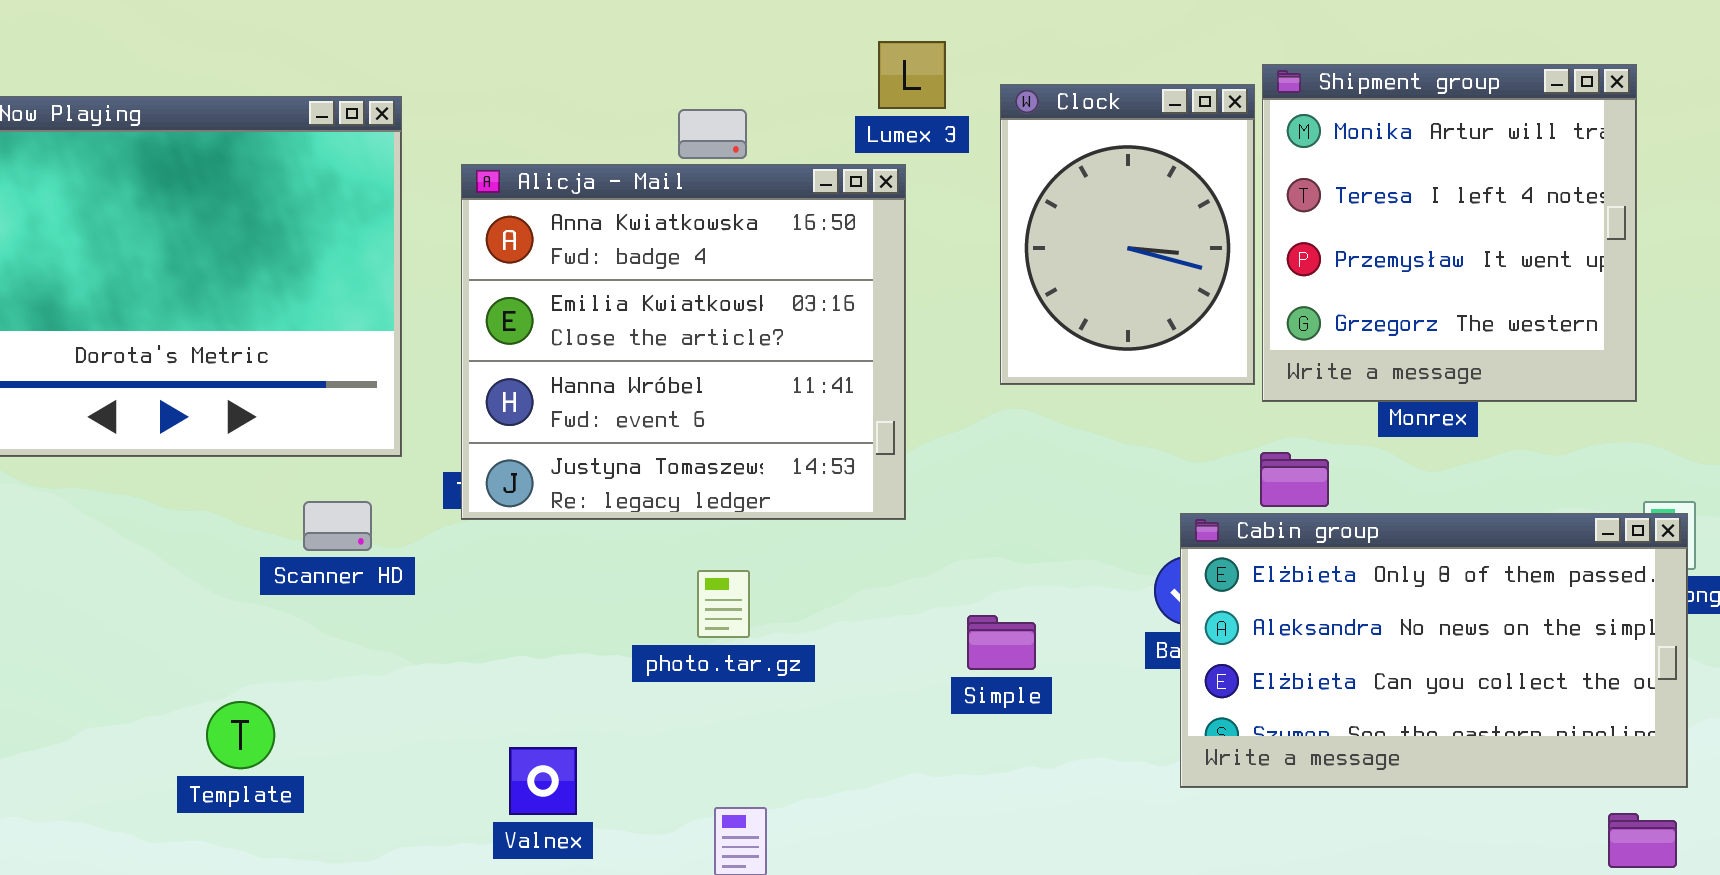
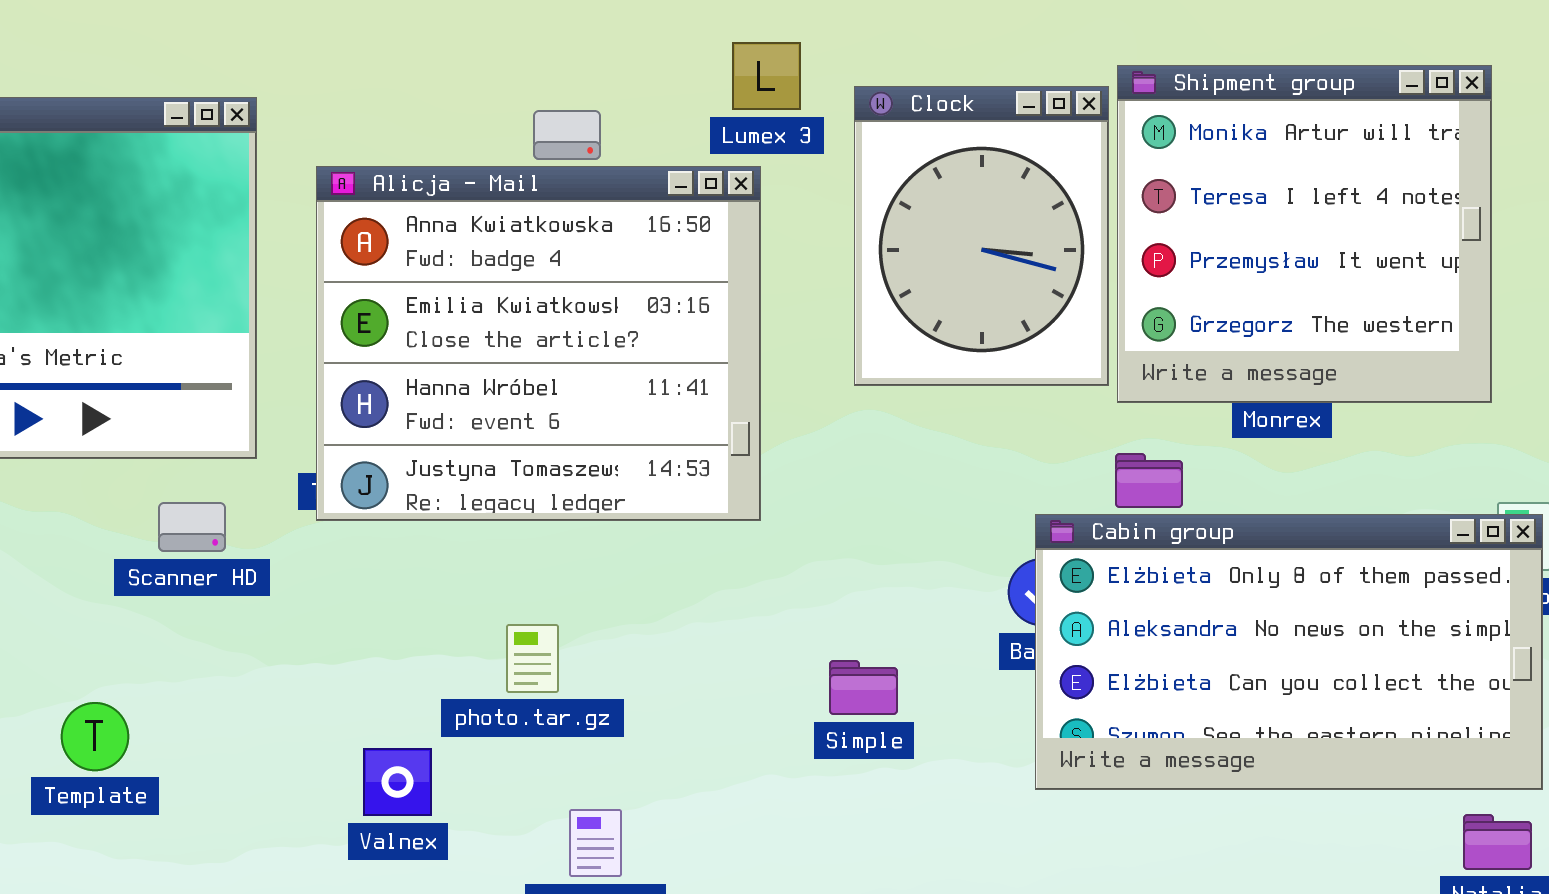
photo.tar.gz: [697,570,750,638] -> [506,624,559,693], moved
Simple: [967,615,1036,670] -> [829,660,898,715], moved

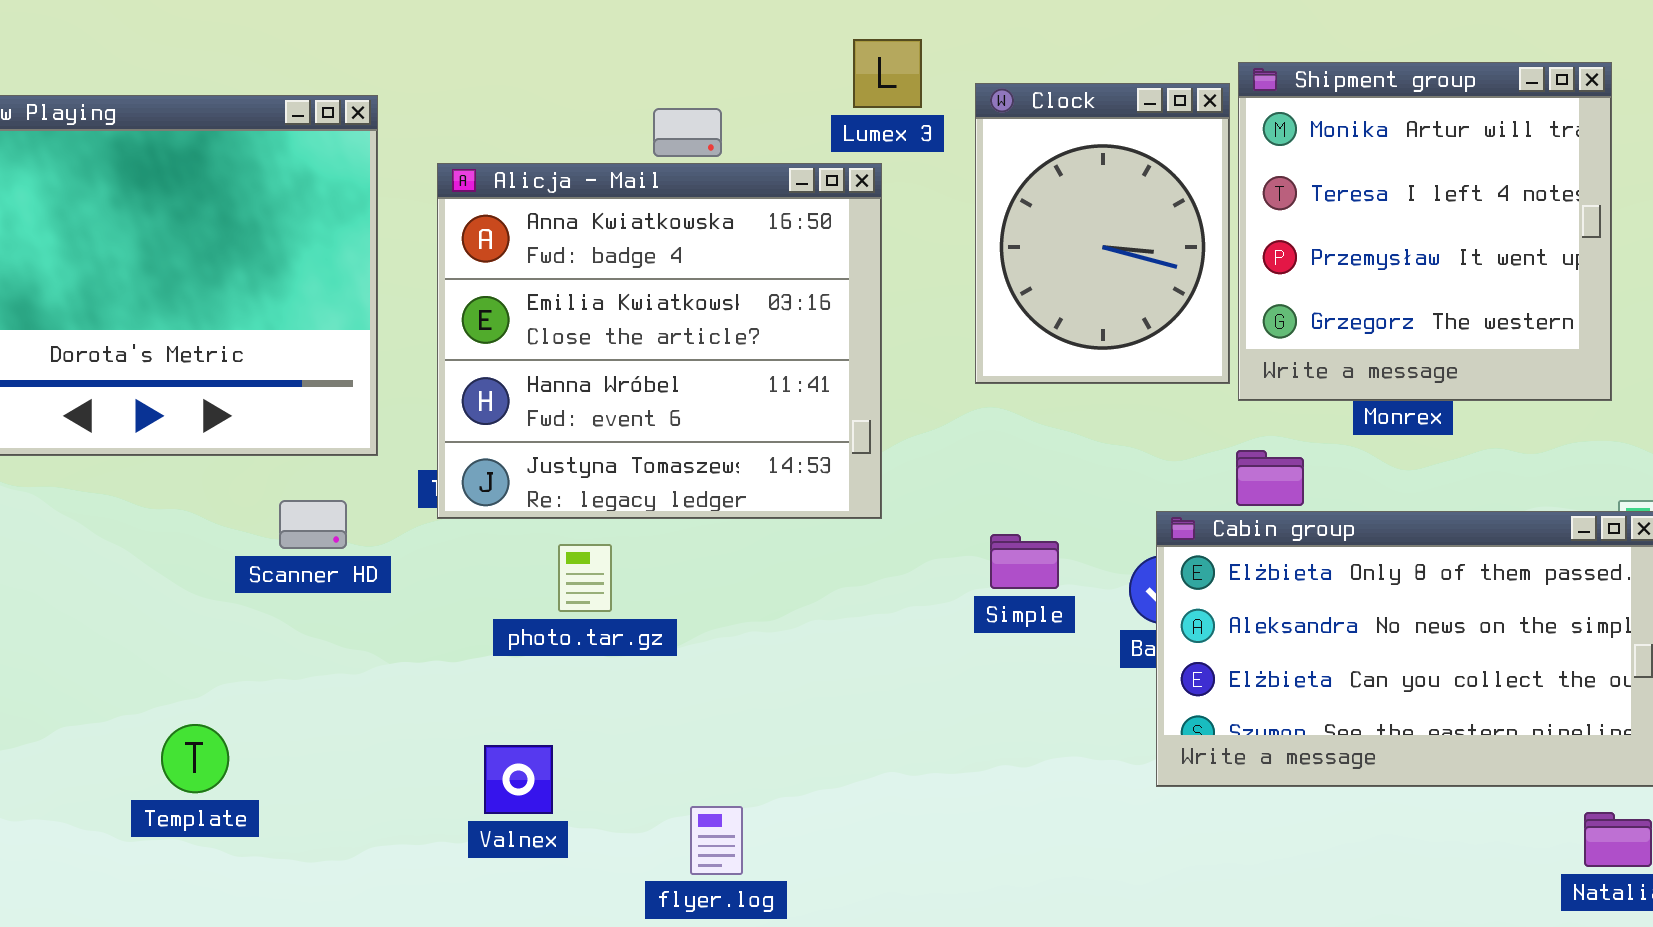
photo.tar.gz: [506,624,559,693] -> [558,544,612,612], moved
Simple: [829,660,898,715] -> [990,534,1059,589], moved
Template: [61,702,129,771] -> [161,724,229,793], moved

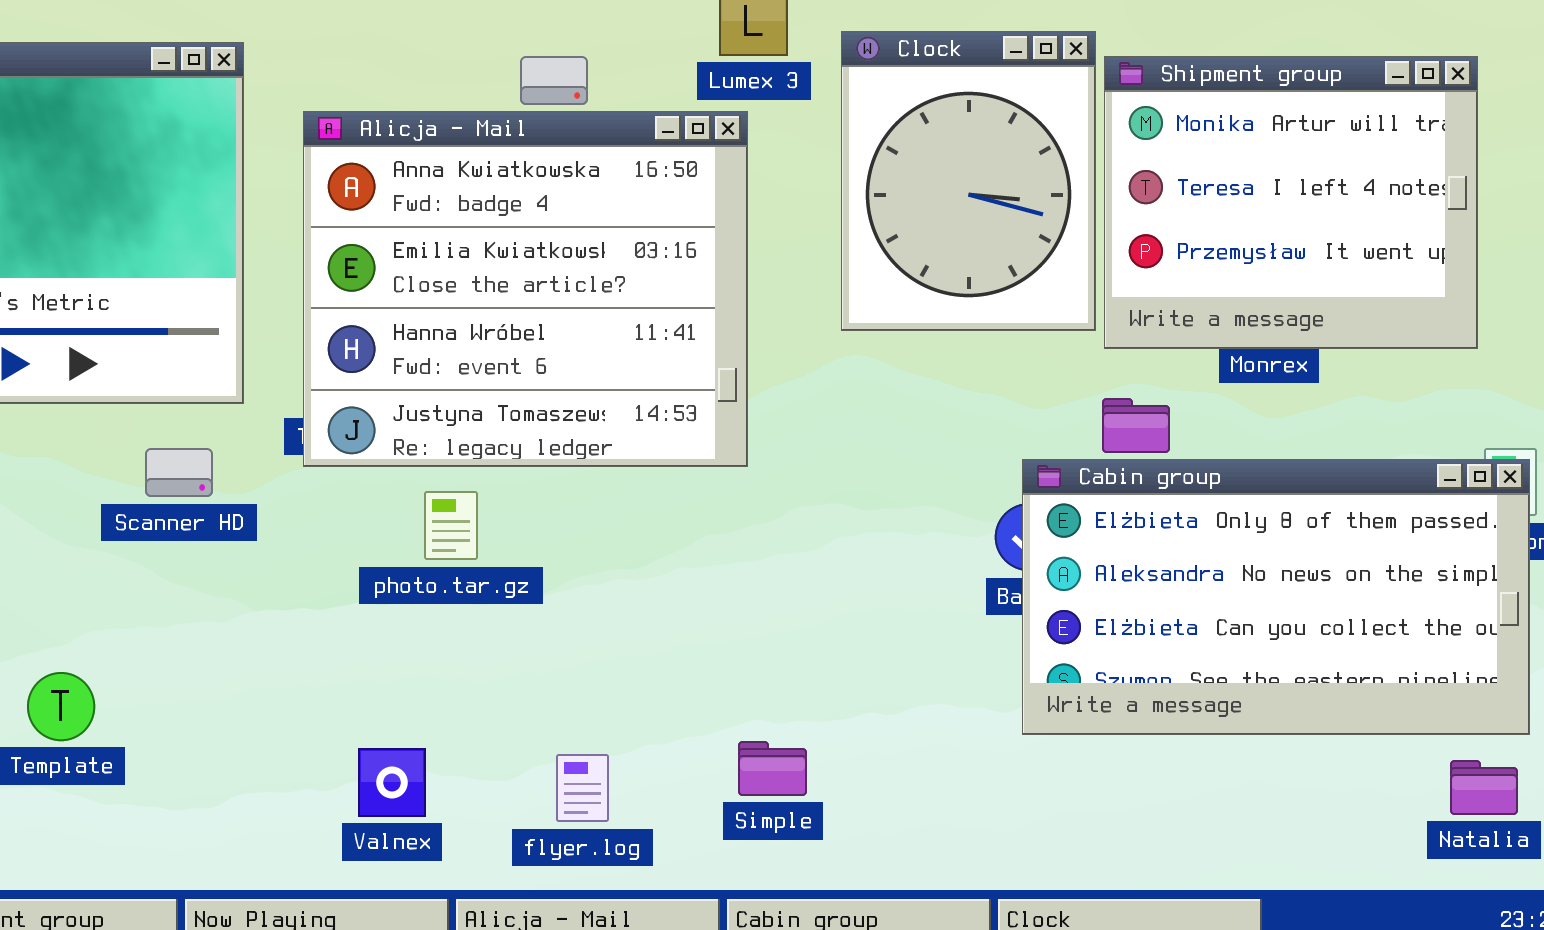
Shipment group: [1238,62,1612,401] -> [1104,56,1478,349], resized
Simple: [990,534,1059,589] -> [738,741,807,796], moved
Valnex: [484,745,553,814] -> [358,748,426,817], moved

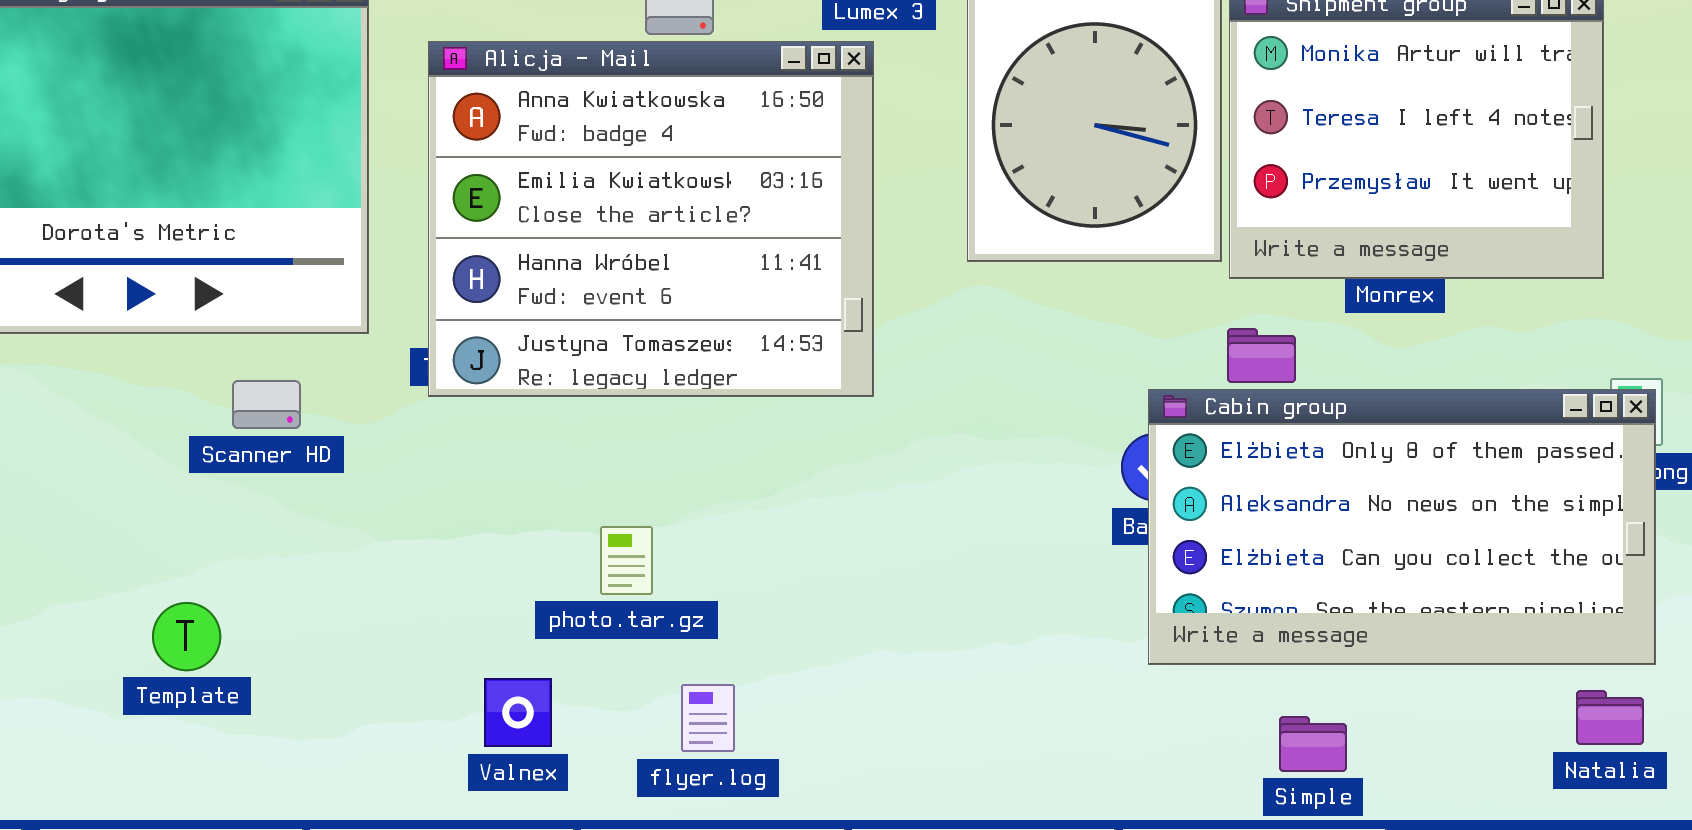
Scanner HD: [145,448,213,497] -> [232,380,301,429], moved
photo.tar.gz: [424,491,478,560] -> [600,526,653,595], moved
Simple: [738,741,807,796] -> [1279,716,1347,772], moved

